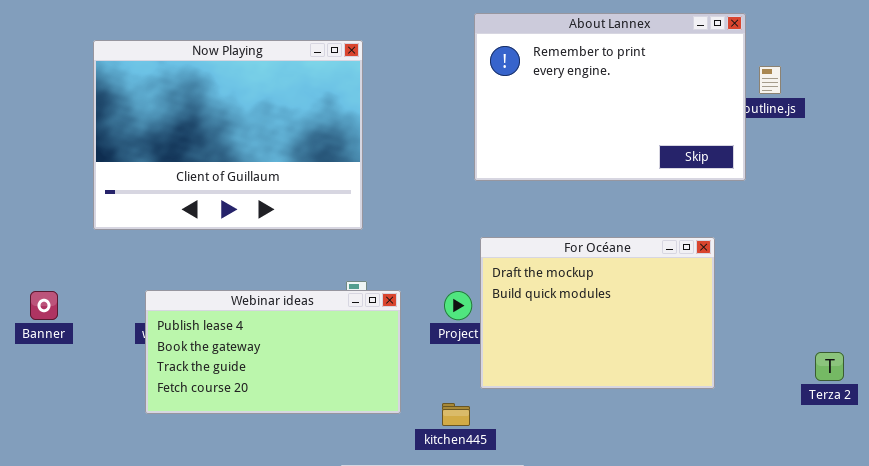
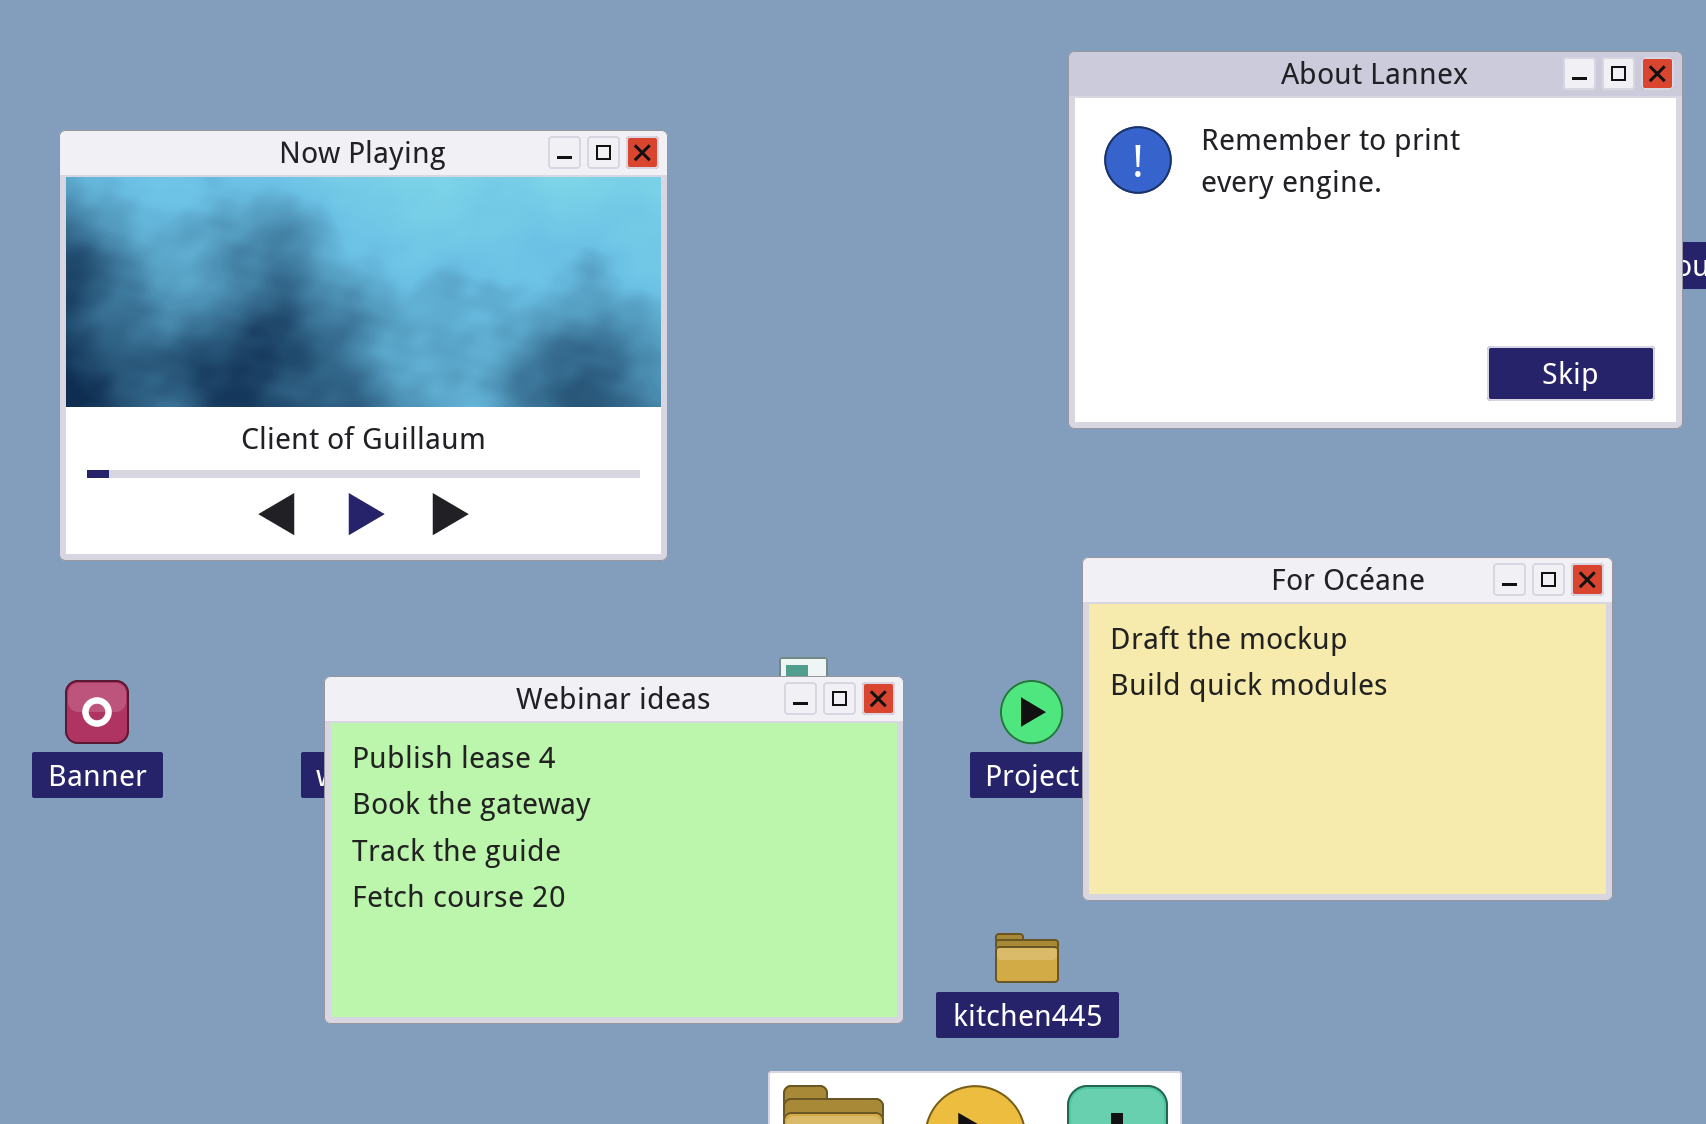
Now Playing: [93,40,363,230] -> [59,130,668,561], moved
Webinar ideas: [145,290,401,414] -> [324,676,904,1024], resized

